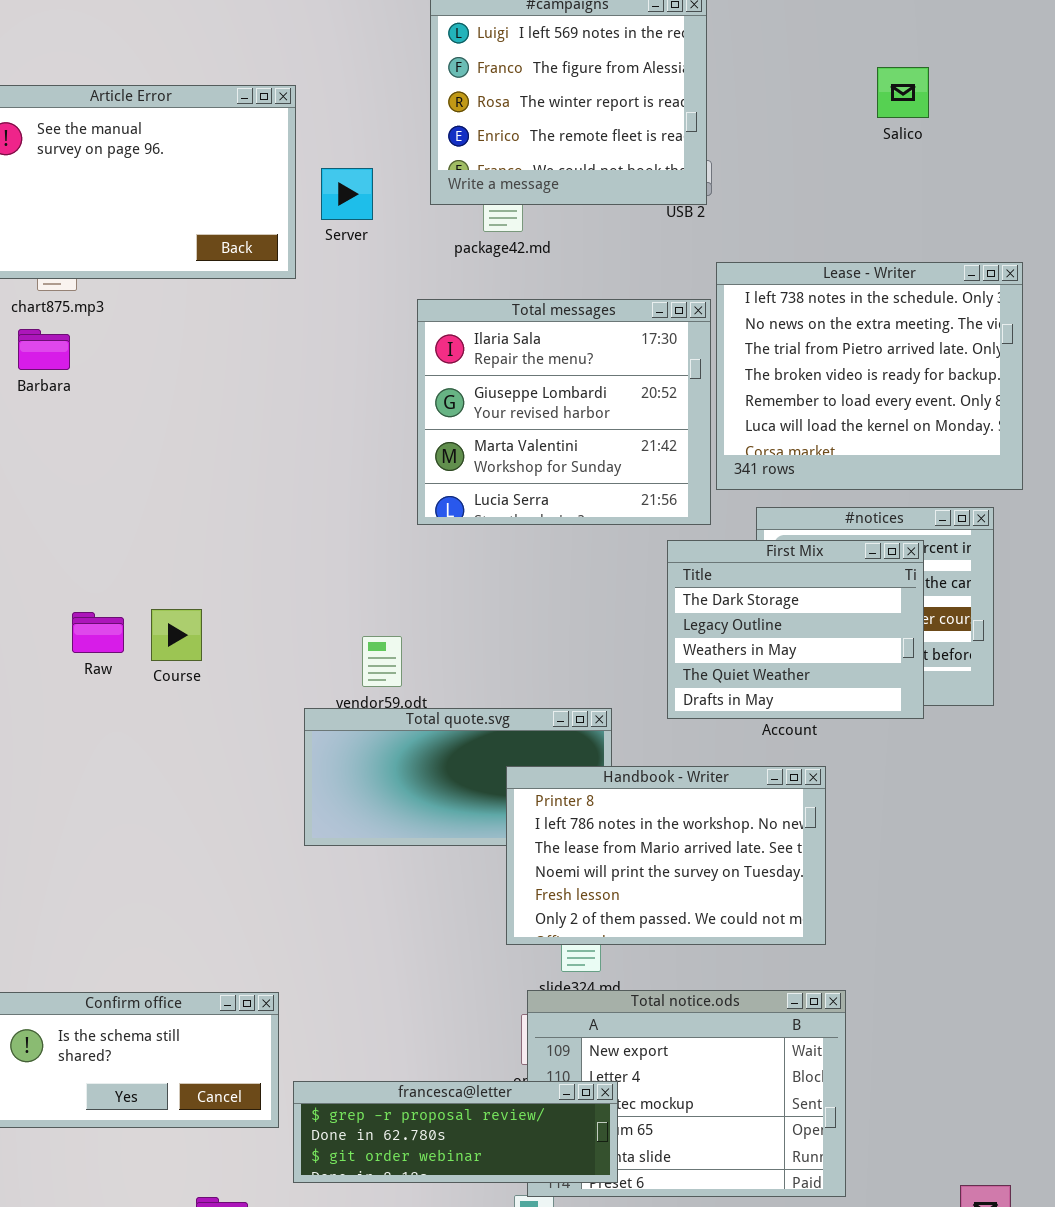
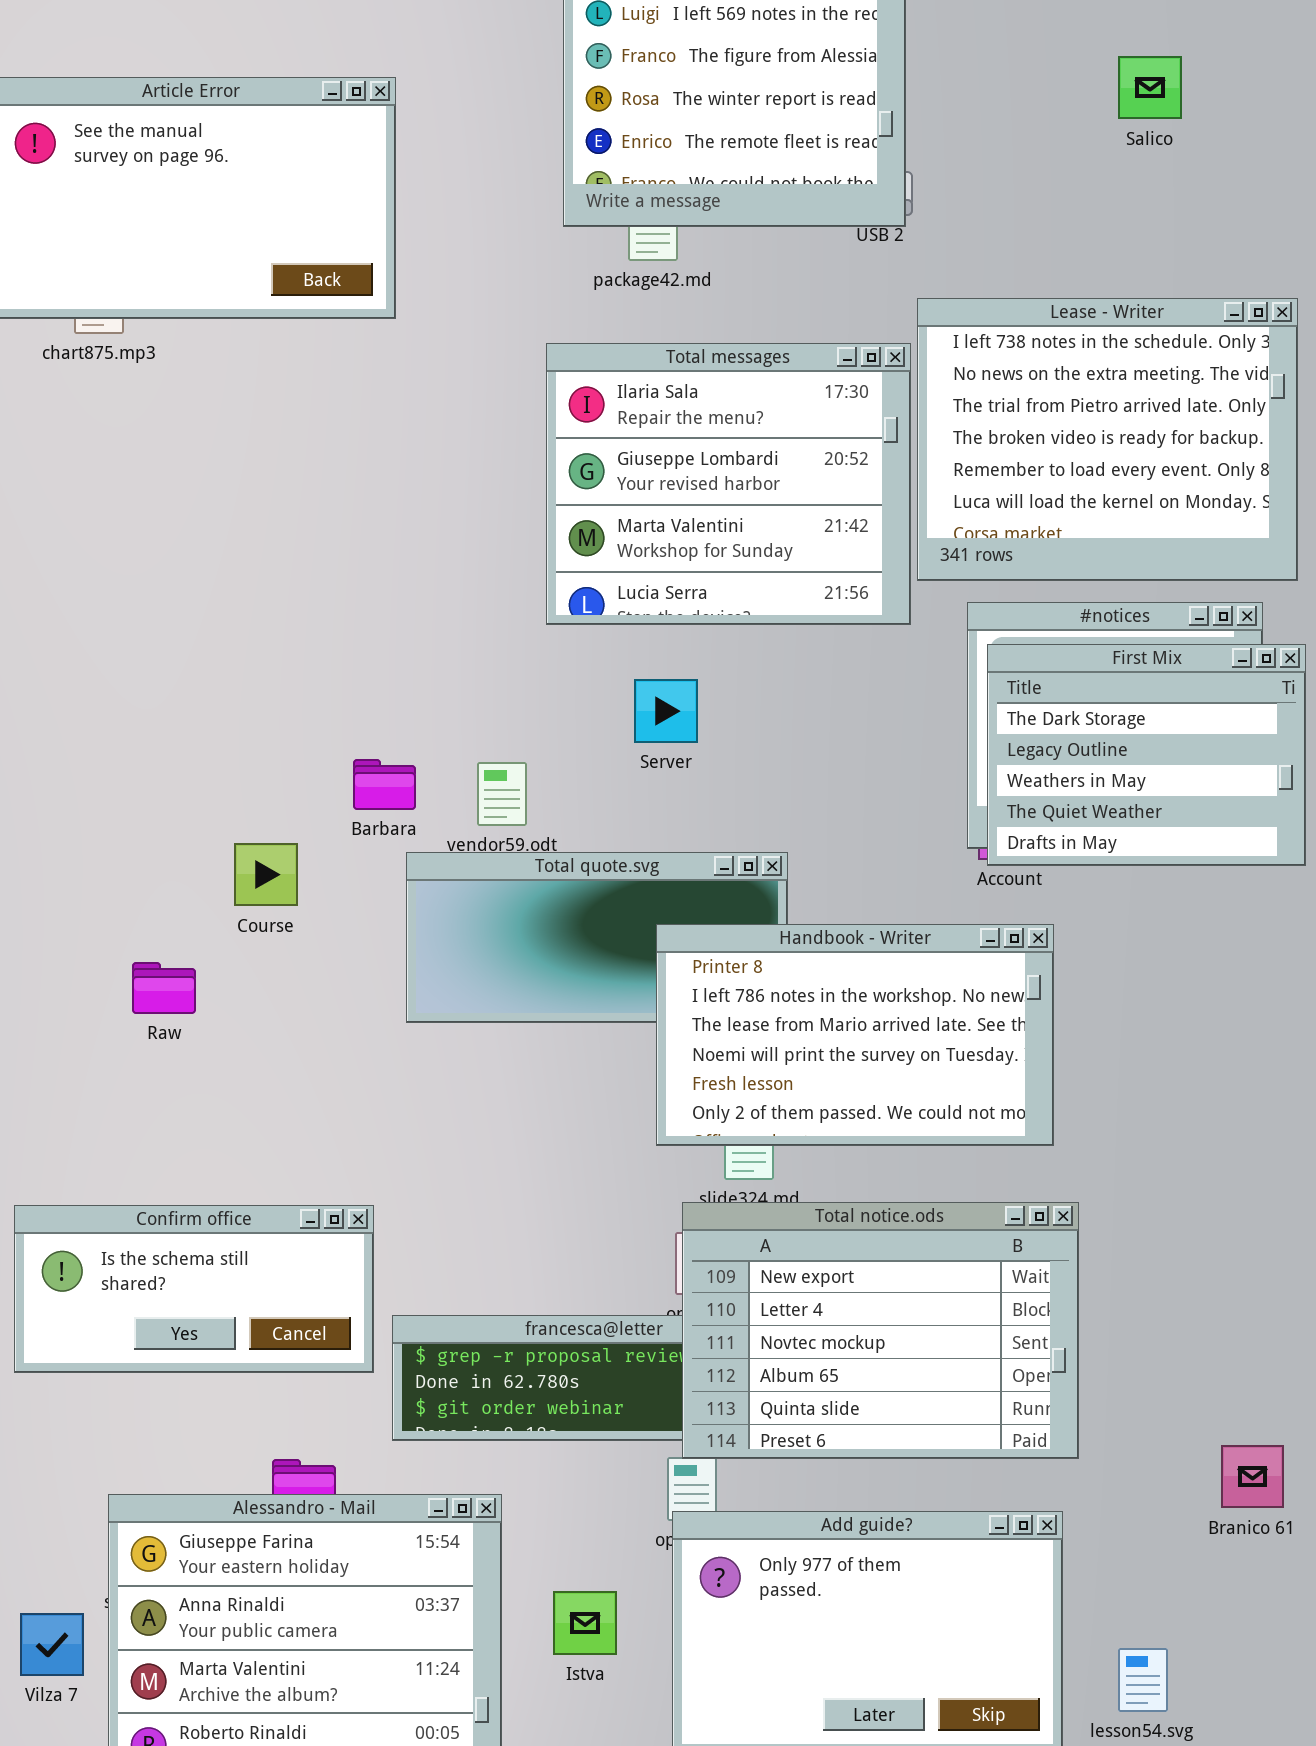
Server: [321,168,373,220] -> [634,679,698,743], moved
Barbara: [18,329,70,370] -> [353,759,416,810], moved
First Mix: [667,540,924,719] -> [987,644,1306,866], moved
Course: [151,609,202,661] -> [234,843,298,906], moved
Raw: [72,612,124,653] -> [132,962,196,1014], moved
Total notice.ods: [527,990,846,1197] -> [682,1202,1079,1459], raised

